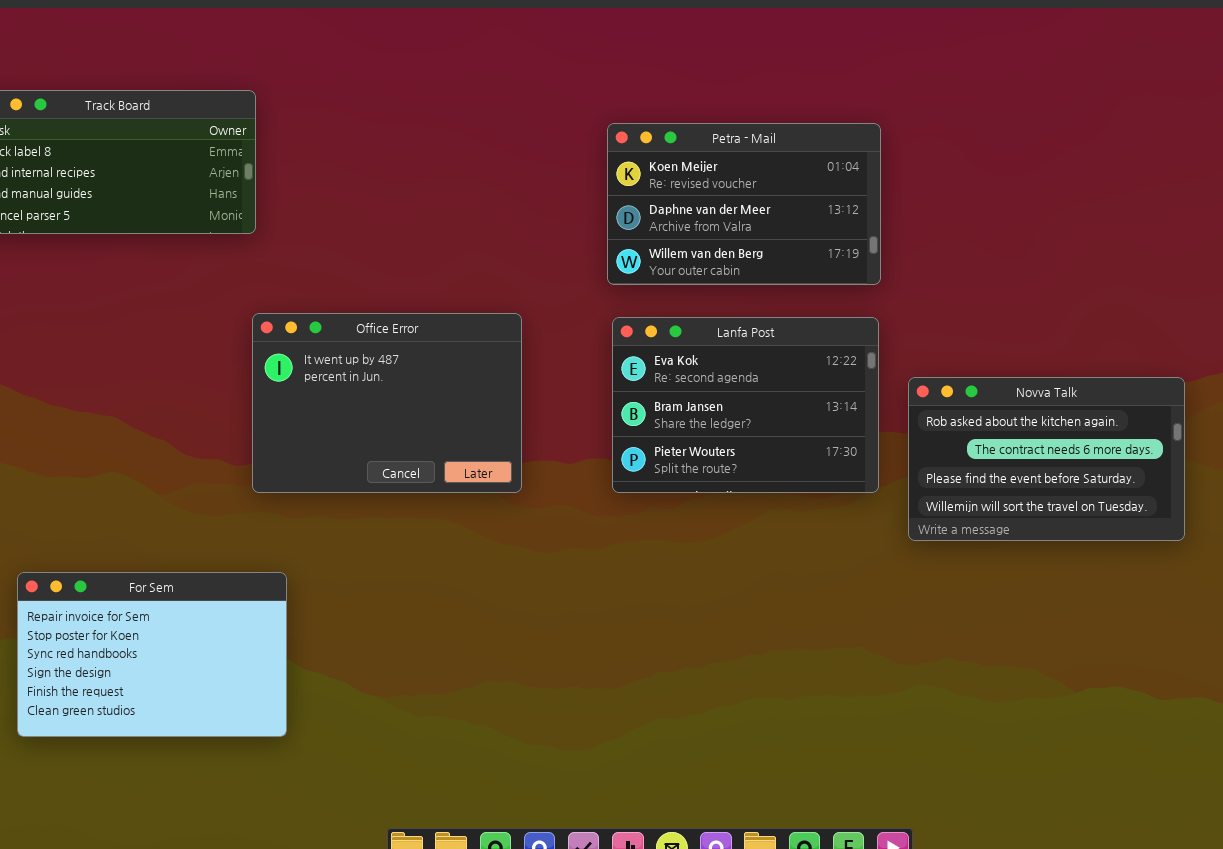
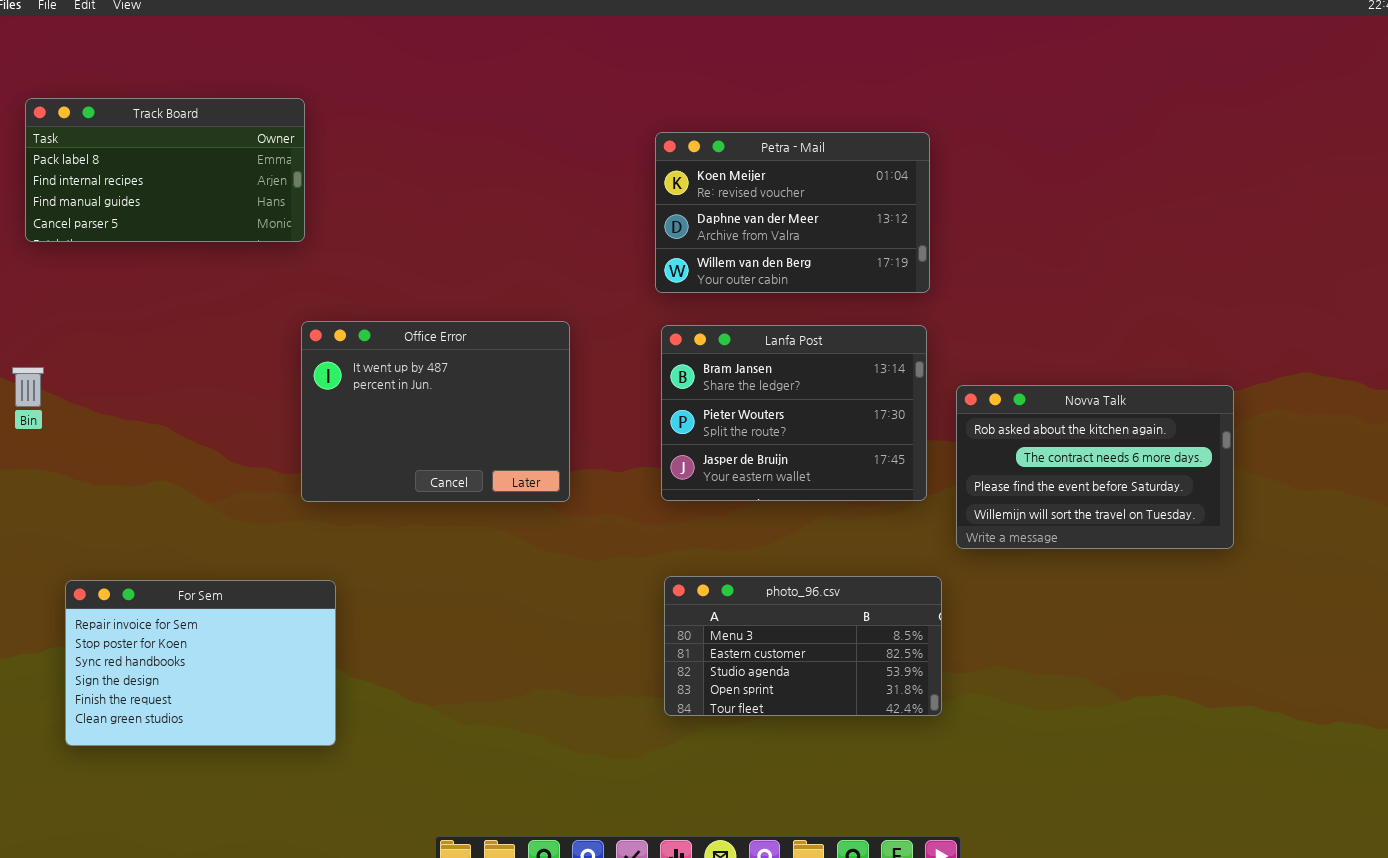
Lanfa Post: [612,317,879,493] -> [661,325,927,501], scrolled down 1 row
photo_96.csv: none -> [664,576,942,716], opened

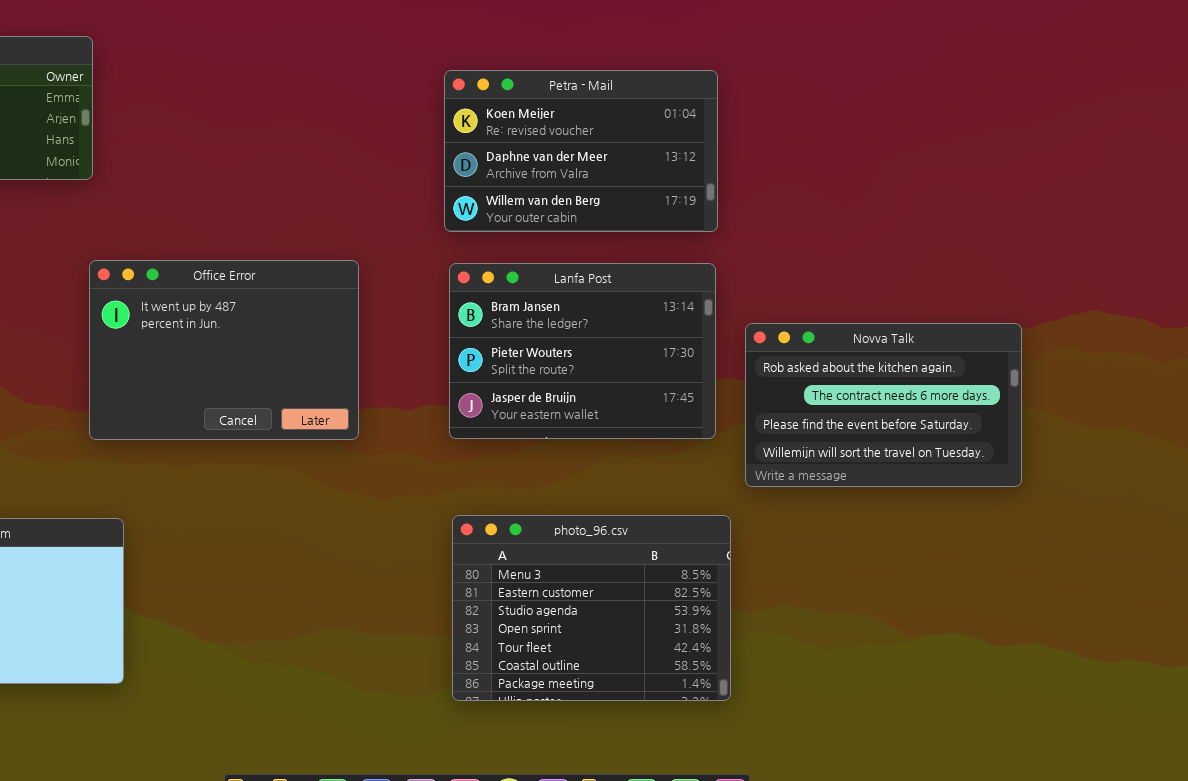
photo_96.csv: [664,576,942,716] -> [452,515,731,701], resized

